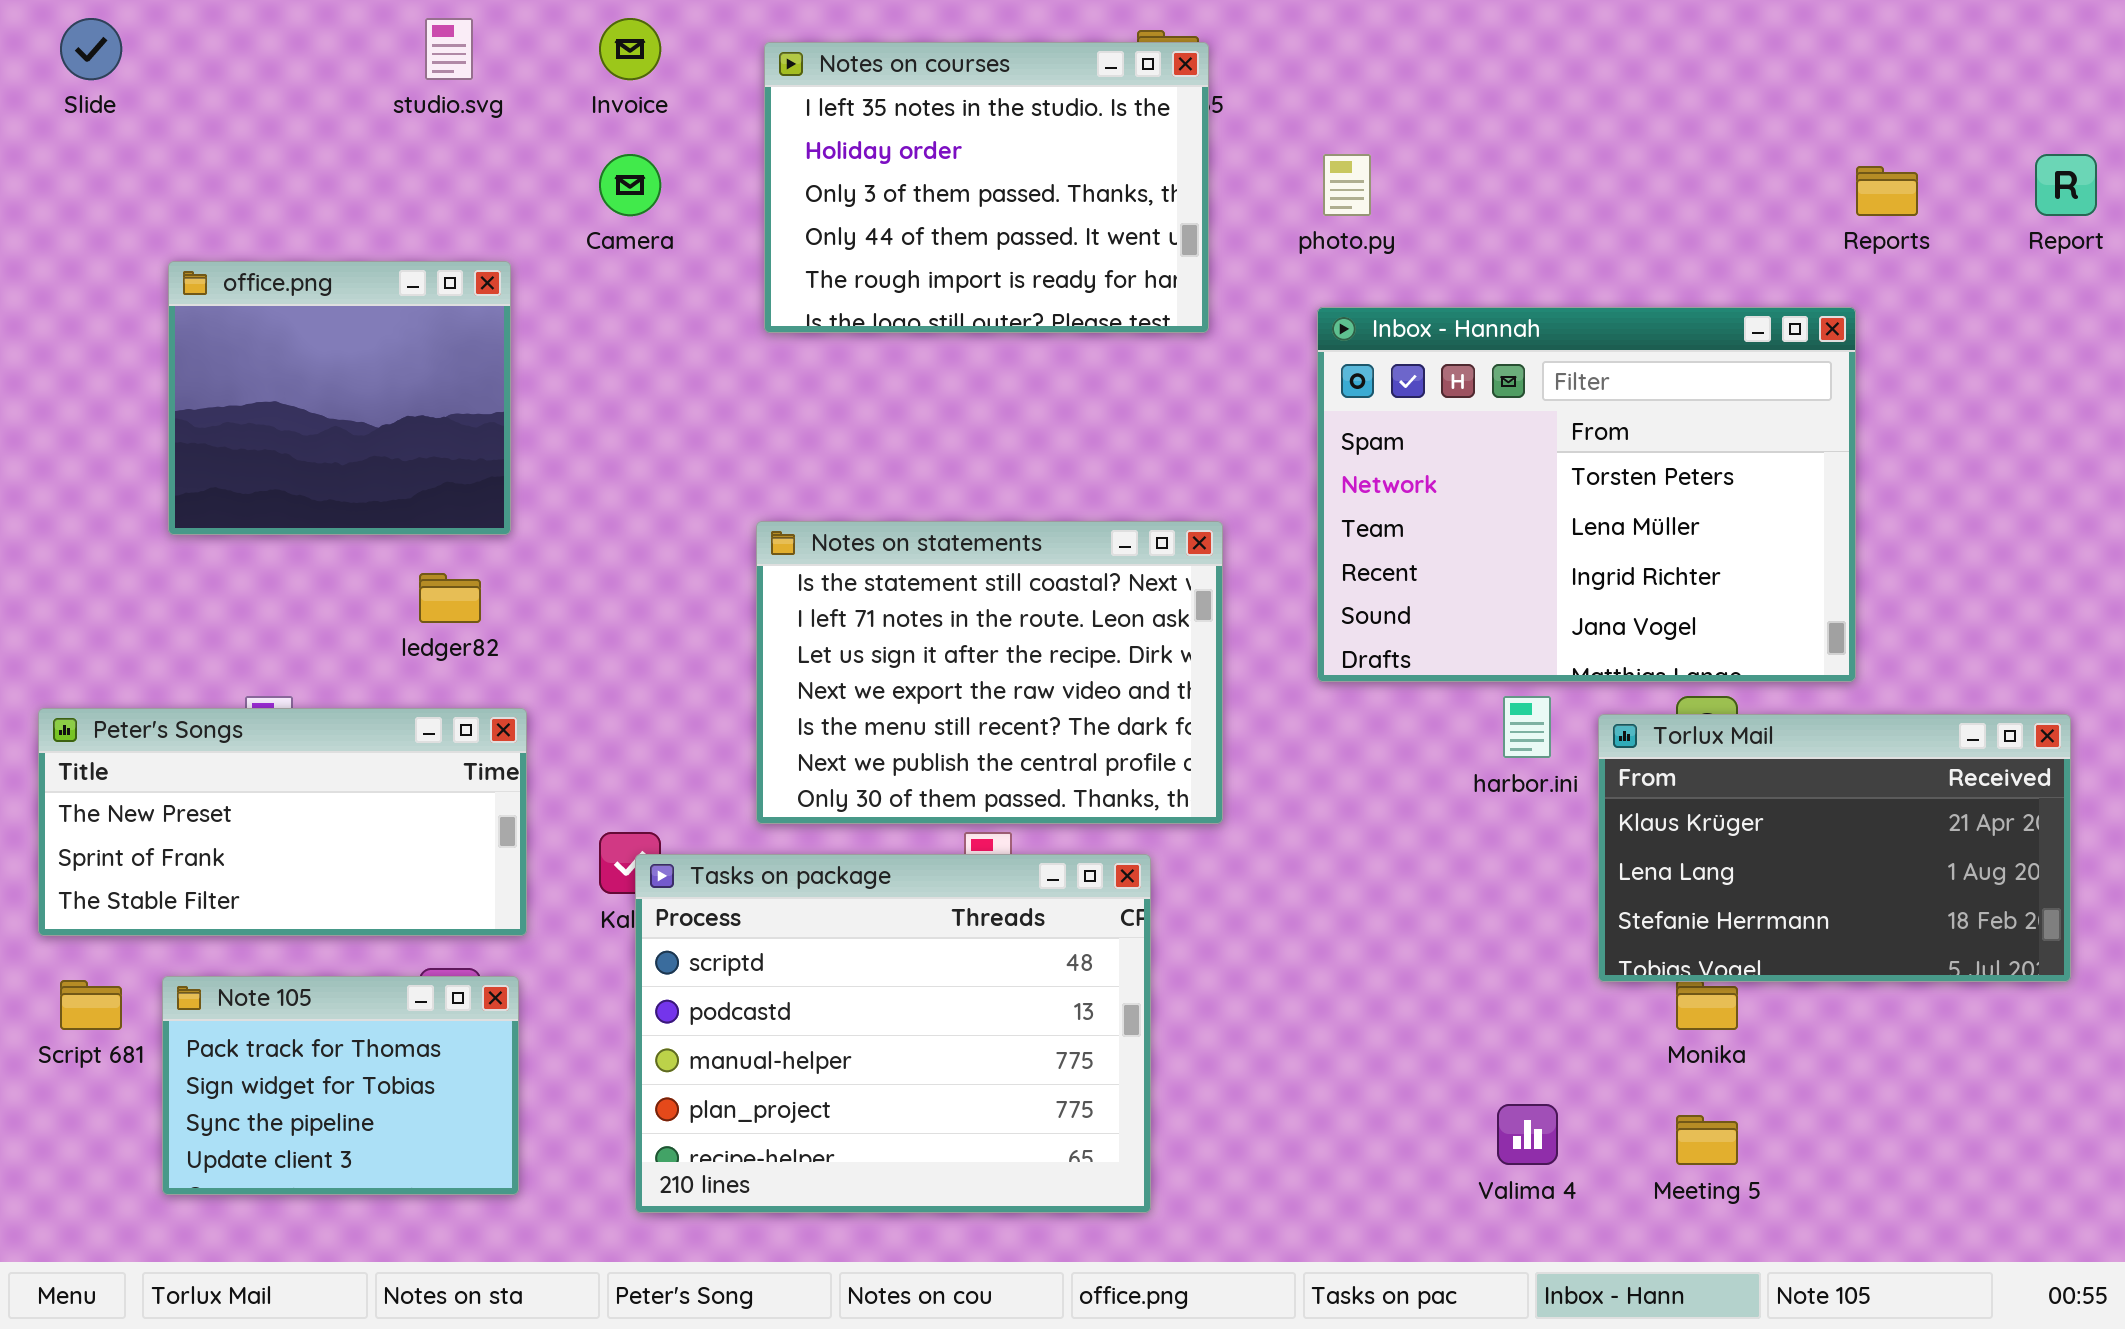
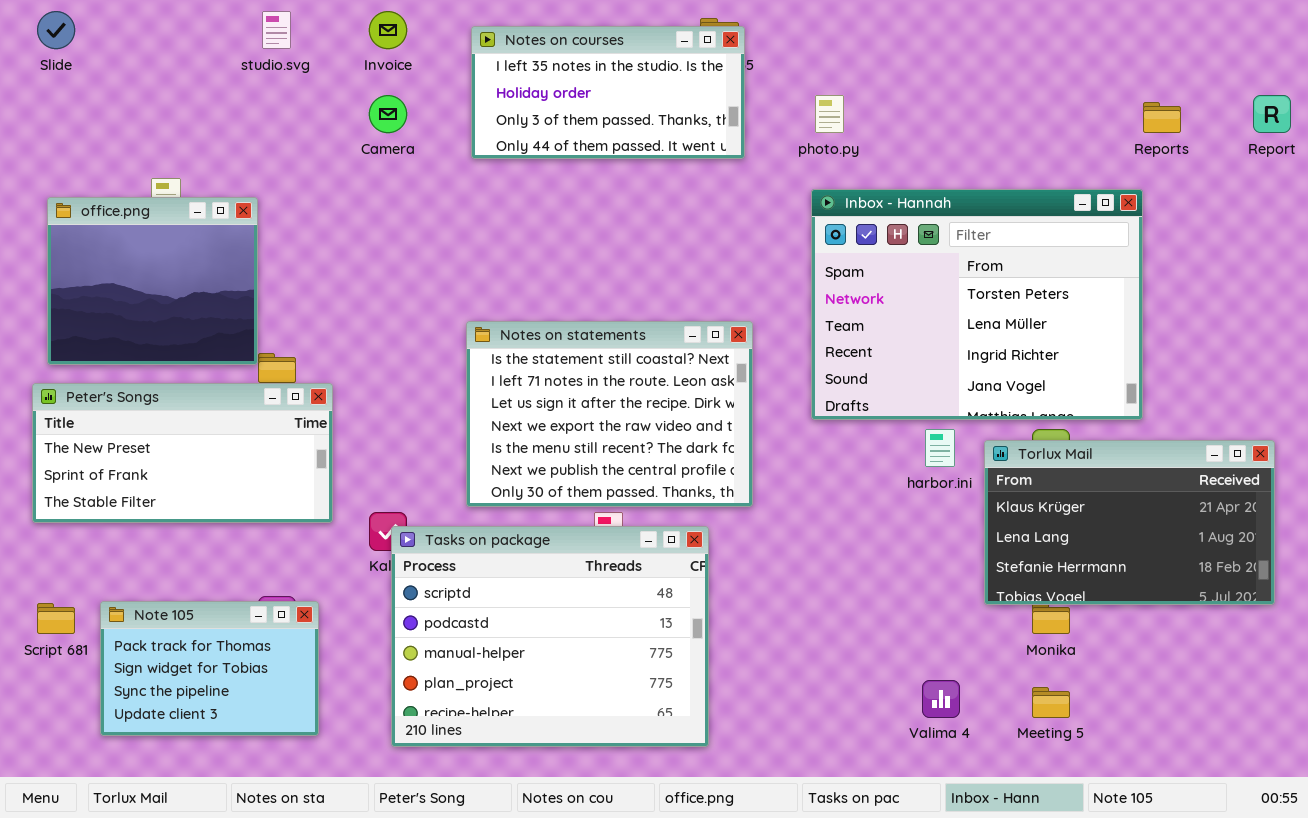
Notes on courses: [764,42,1209,333] -> [471,26,745,159], resized
office.png: [168,261,511,535] -> [47,197,258,365], moved
Peter's Songs: [38,708,527,936] -> [32,383,333,523], moved

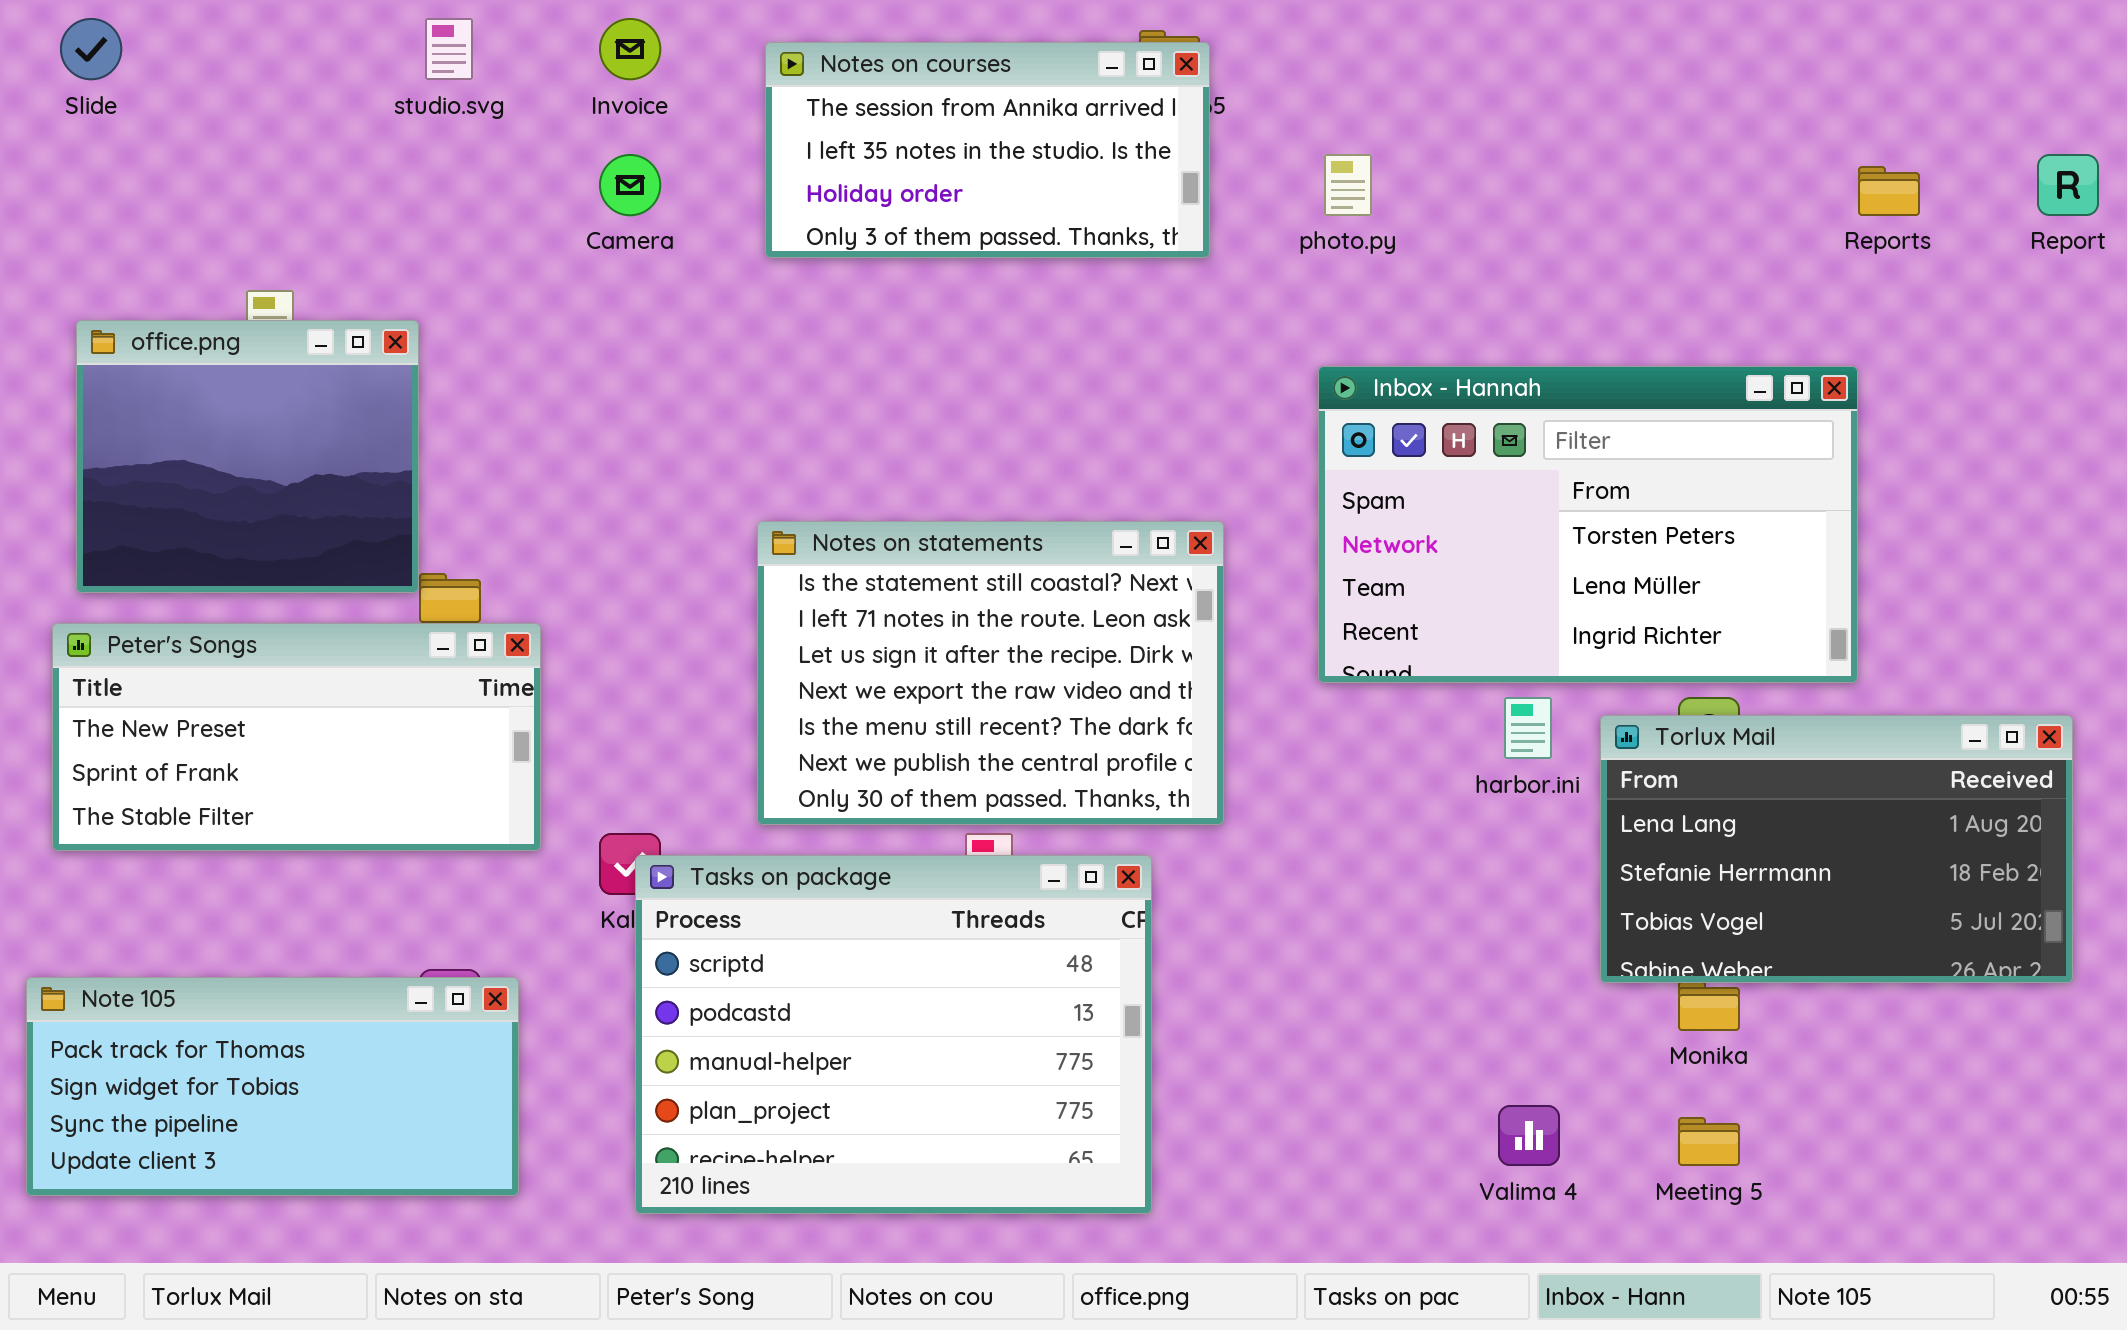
Notes on courses: [471,26,745,159] -> [765,42,1210,258], scrolled up 1 row
Inbox - Hannah: [811,189,1143,420] -> [1318,366,1858,683], resized
Torlux Mail: [984,440,1275,605] -> [1600,715,2073,983], scrolled down 1 row
Note 105: [100,601,319,736] -> [26,977,519,1196], resized

